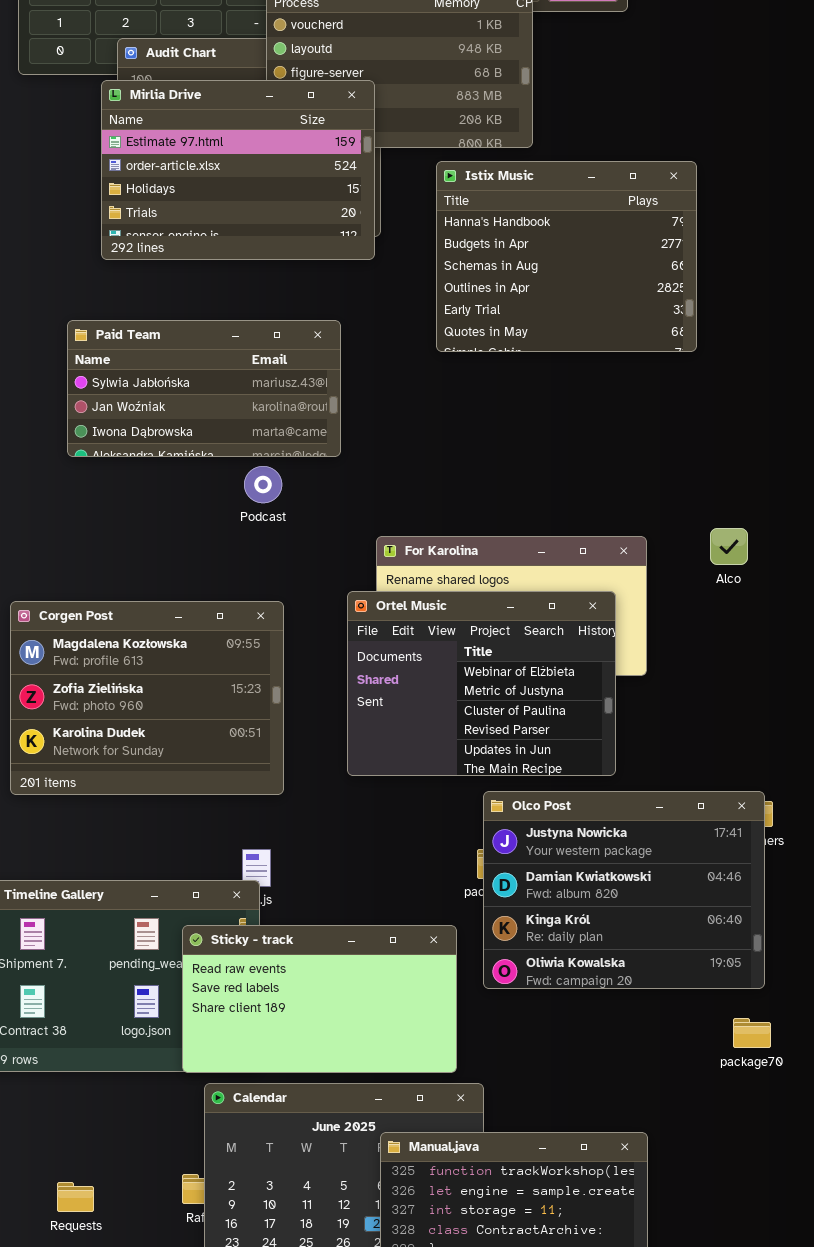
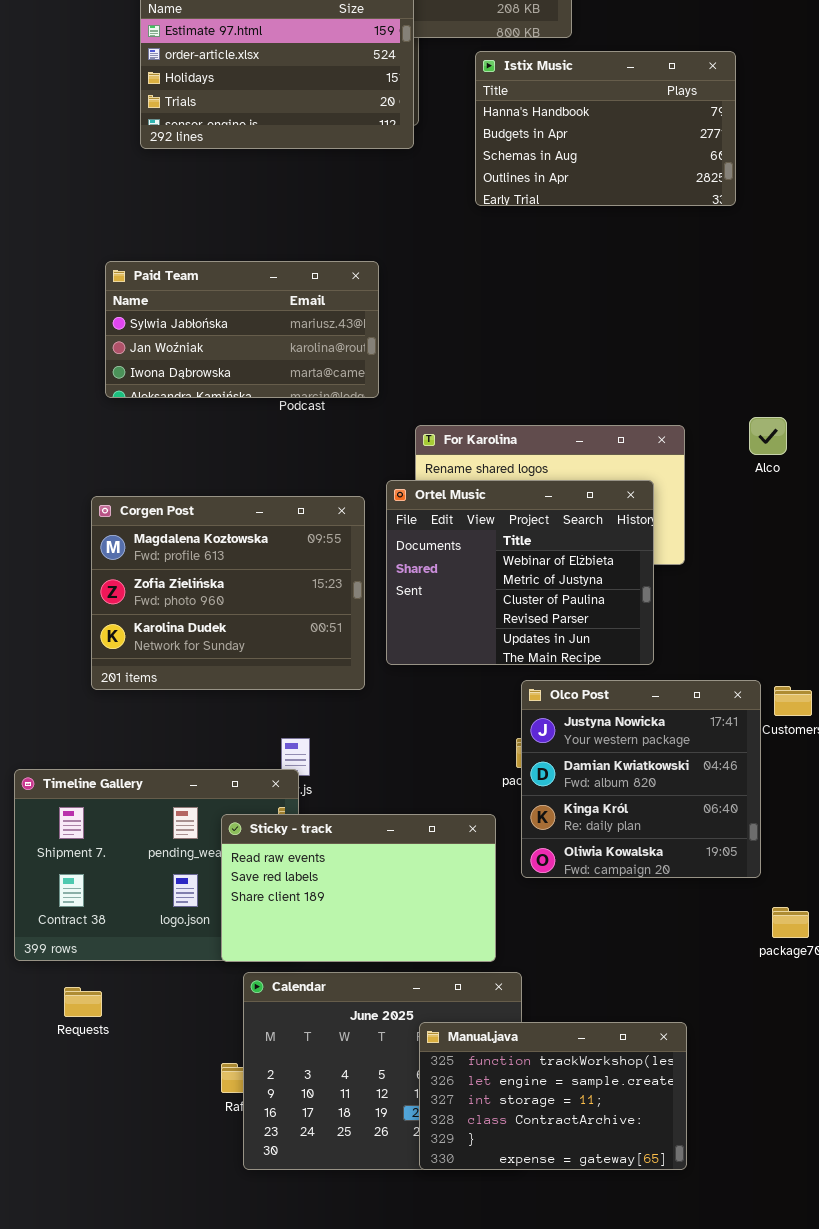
Istix Music: [436,161,697,352] -> [475,51,736,206], resized
Paid Team: [67,320,341,457] -> [105,261,379,398], moved
Corgen Post: [10,601,284,795] -> [91,496,365,690], moved
Olco Post: [483,791,765,989] -> [521,680,761,878], resized
Requests: [57,1182,94,1212] -> [64,987,102,1017], moved

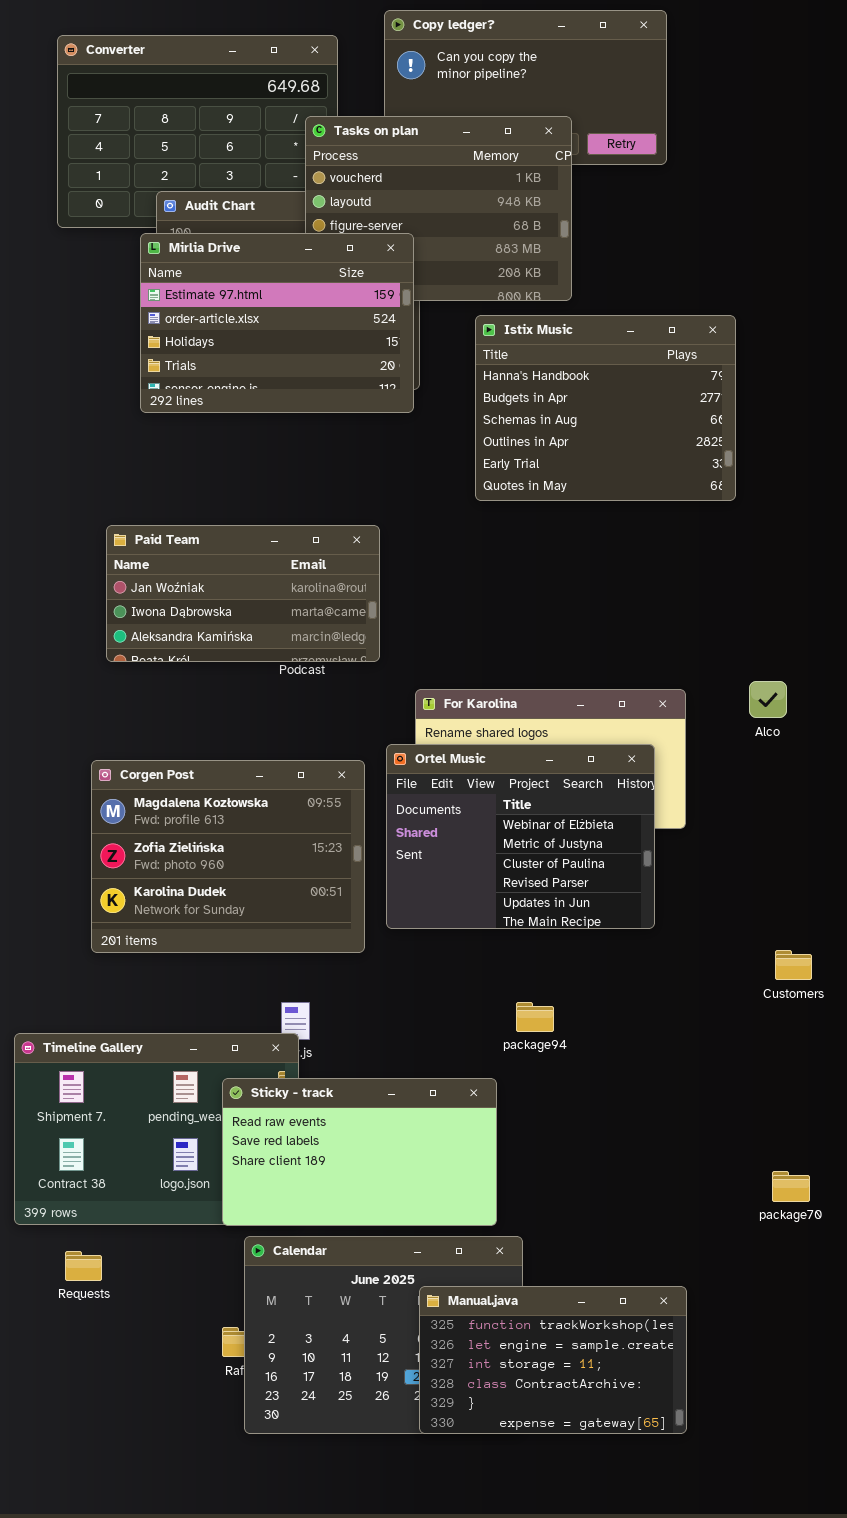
Istix Music: [475,51,736,206] -> [475,315,736,501], resized
Paid Team: [105,261,379,398] -> [106,525,380,662], scrolled down 1 row
Olco Post: [521,680,761,878] -> none, closed

